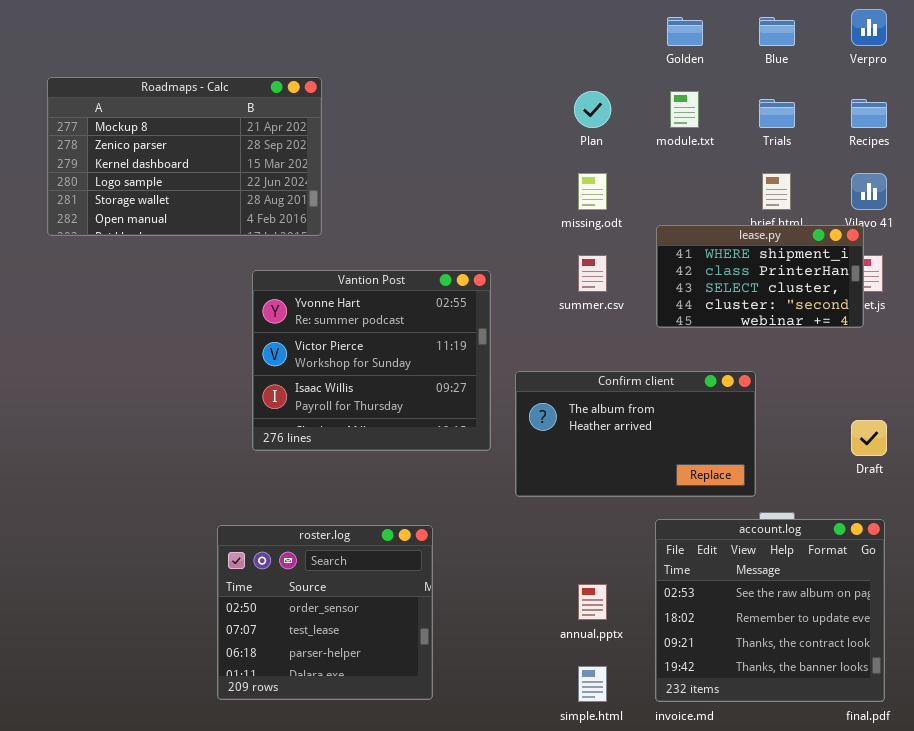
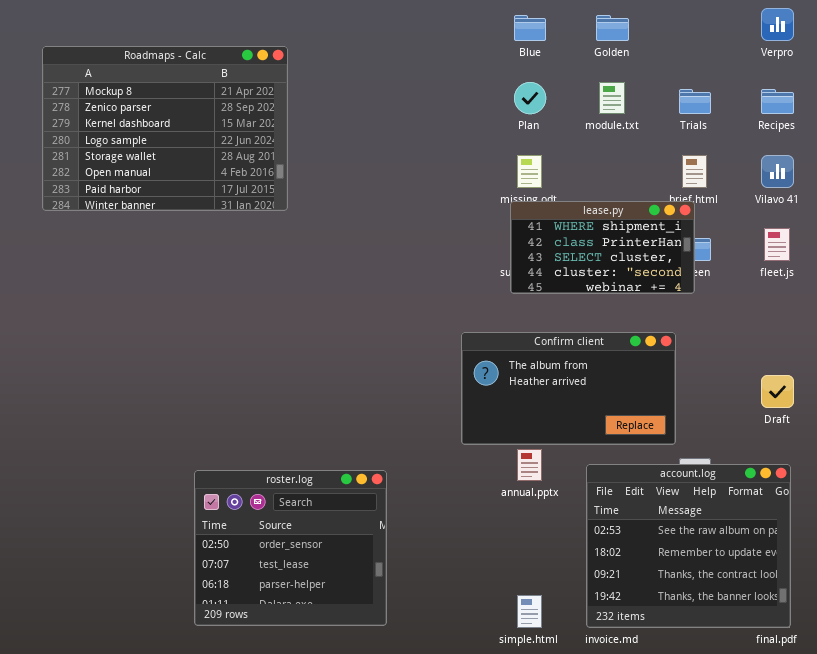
Blue: [759,17,795,46] -> [514,15,546,41], moved
Roadmaps - Calc: [47,77,322,236] -> [42,46,288,211], resized
lease.py: [656,225,864,328] -> [510,201,695,294], moved
Vantion Post: [252,270,491,451] -> none, closed
annual.pptx: [578,584,607,620] -> [517,449,542,481], moved

